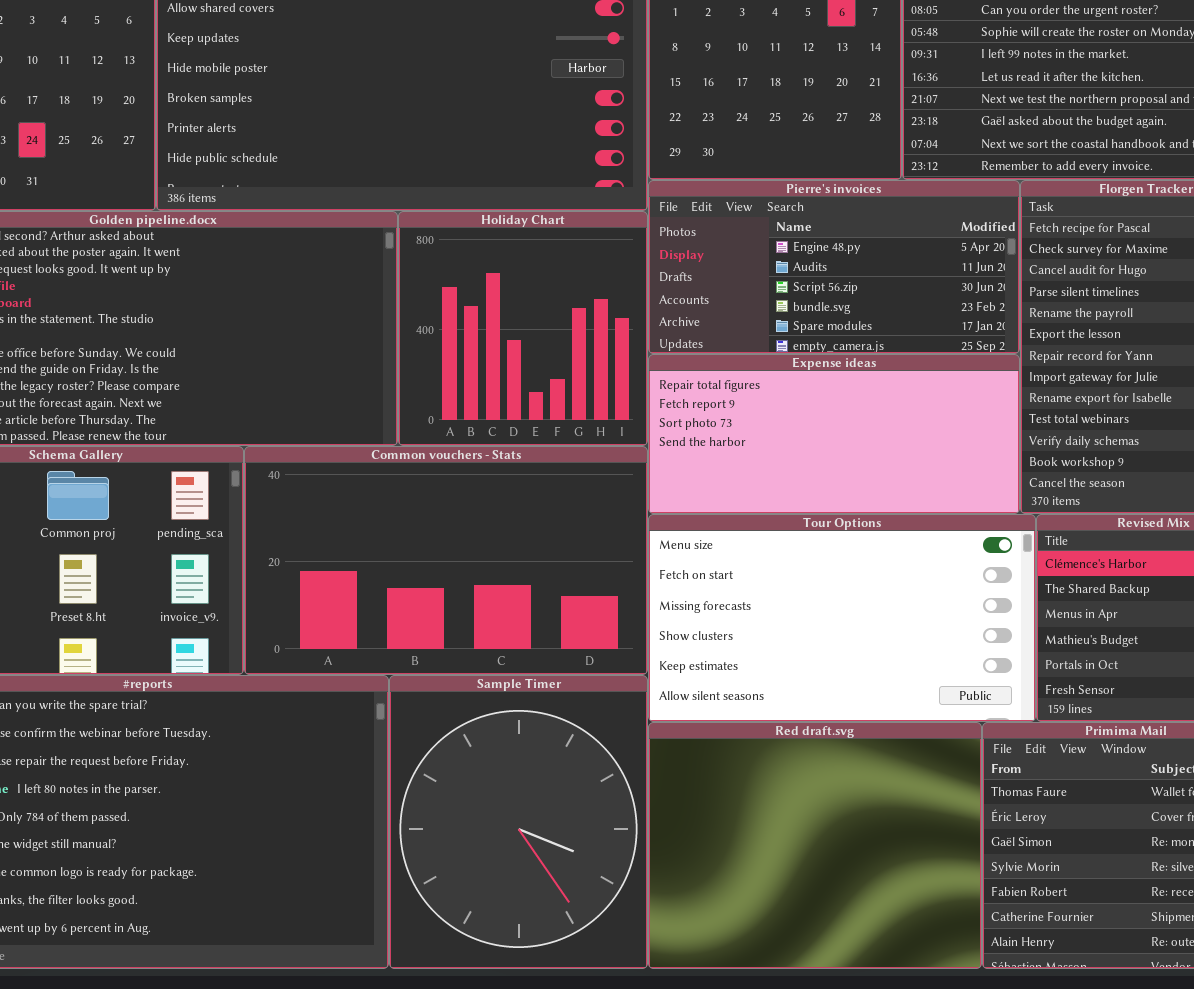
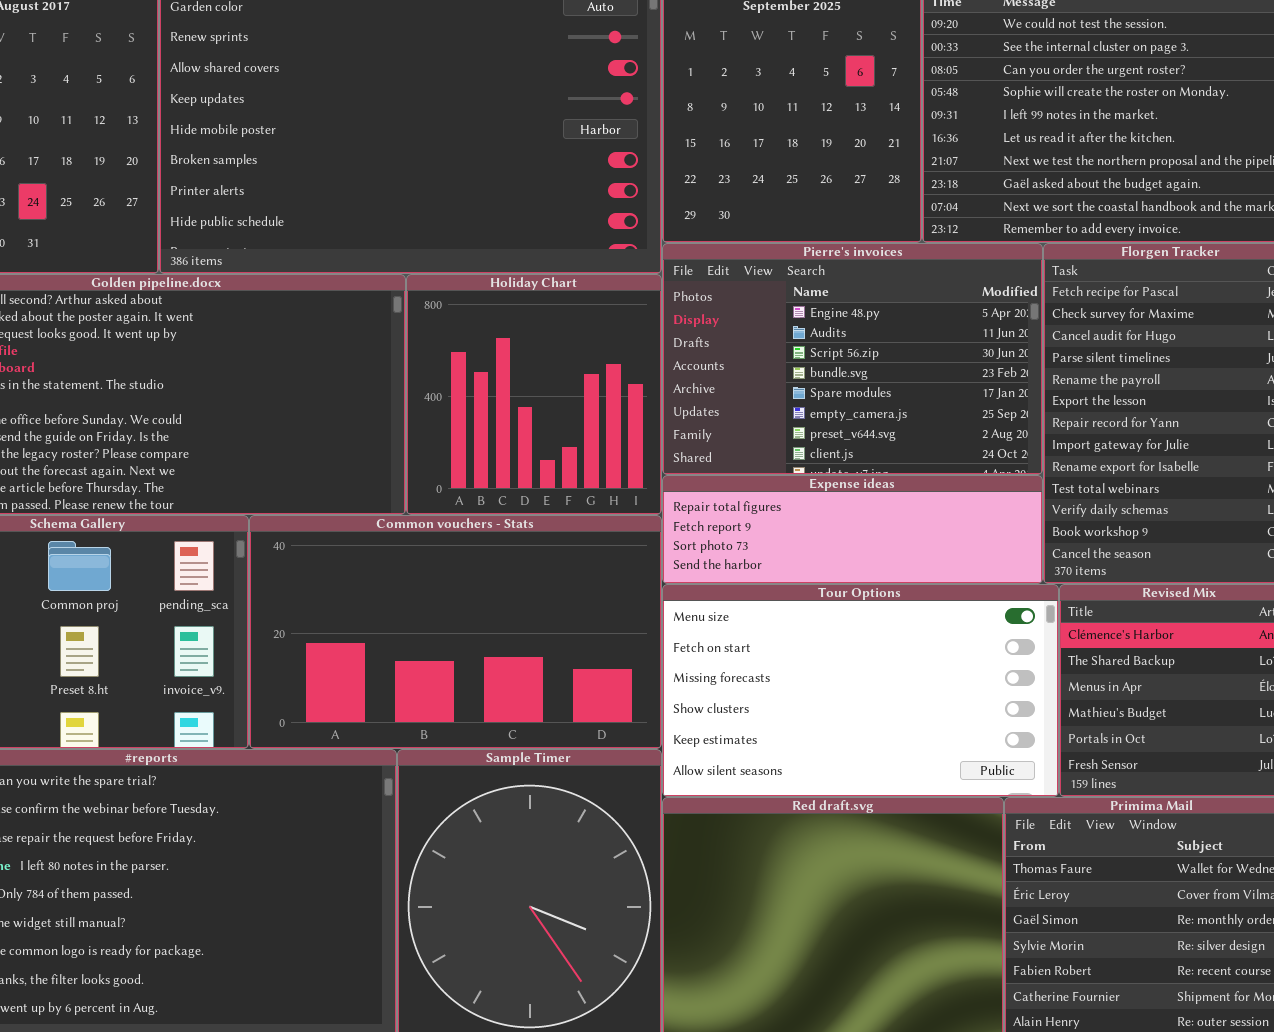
Pierre's invoices: [648,180,1020,354] -> [662,243,1043,475], resized
Expense ideas: [648,354,1020,514] -> [662,475,1043,584], resized

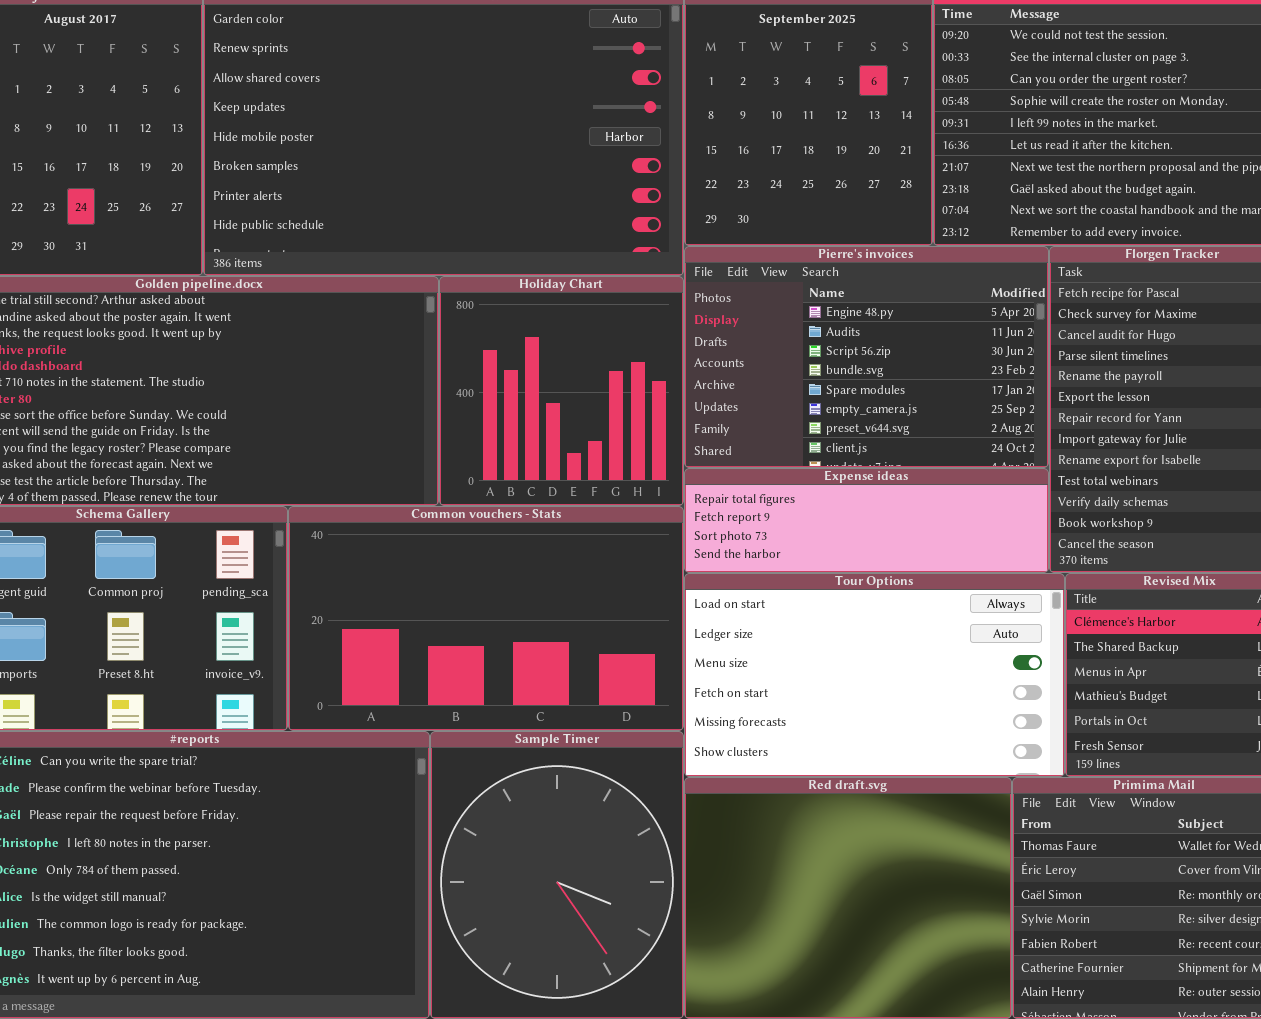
Tour Options: [662,584,1059,797] -> [684,573,1065,777], scrolled up 2 rows

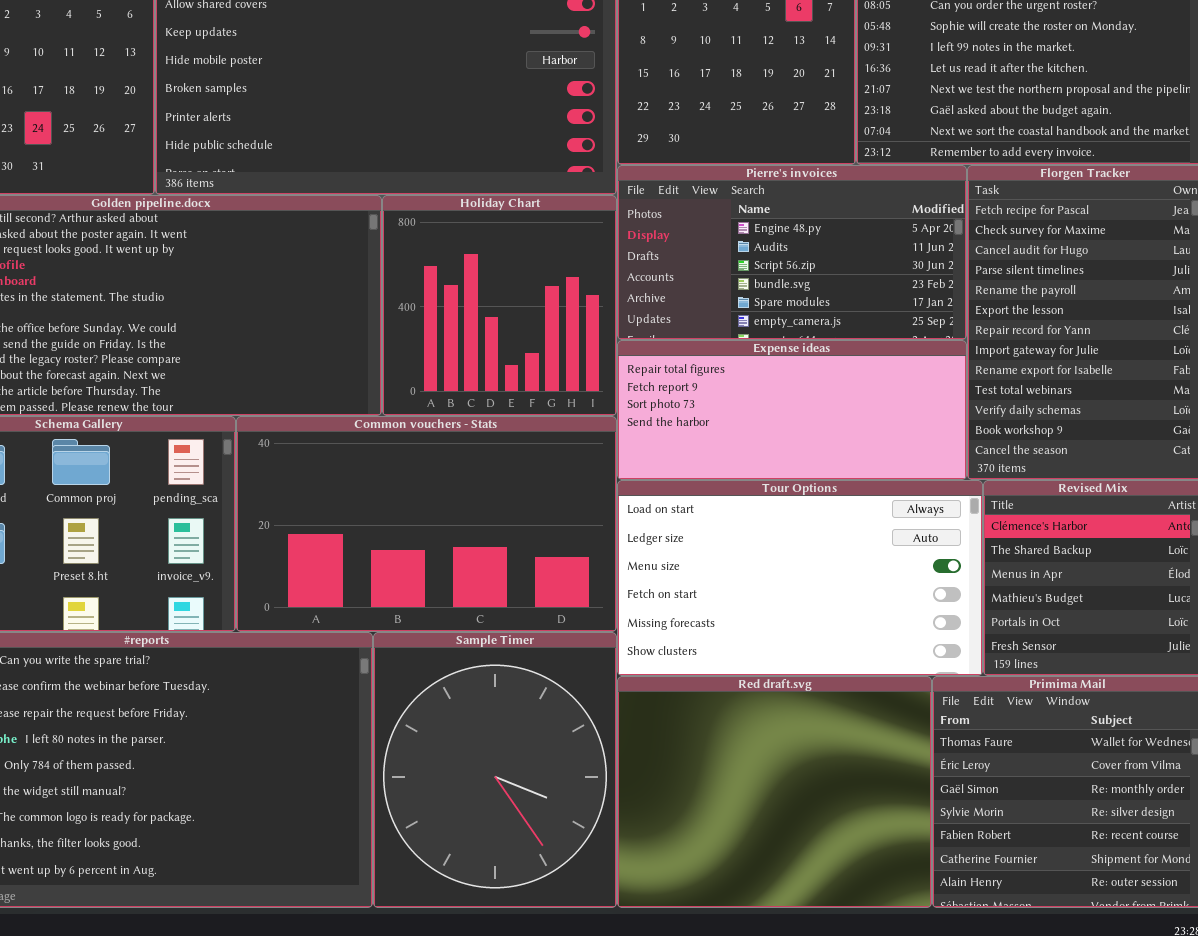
Pierre's invoices: [684,246,1049,468] -> [617,165,967,340], resized
Expense ideas: [684,468,1049,573] -> [617,340,967,480], resized

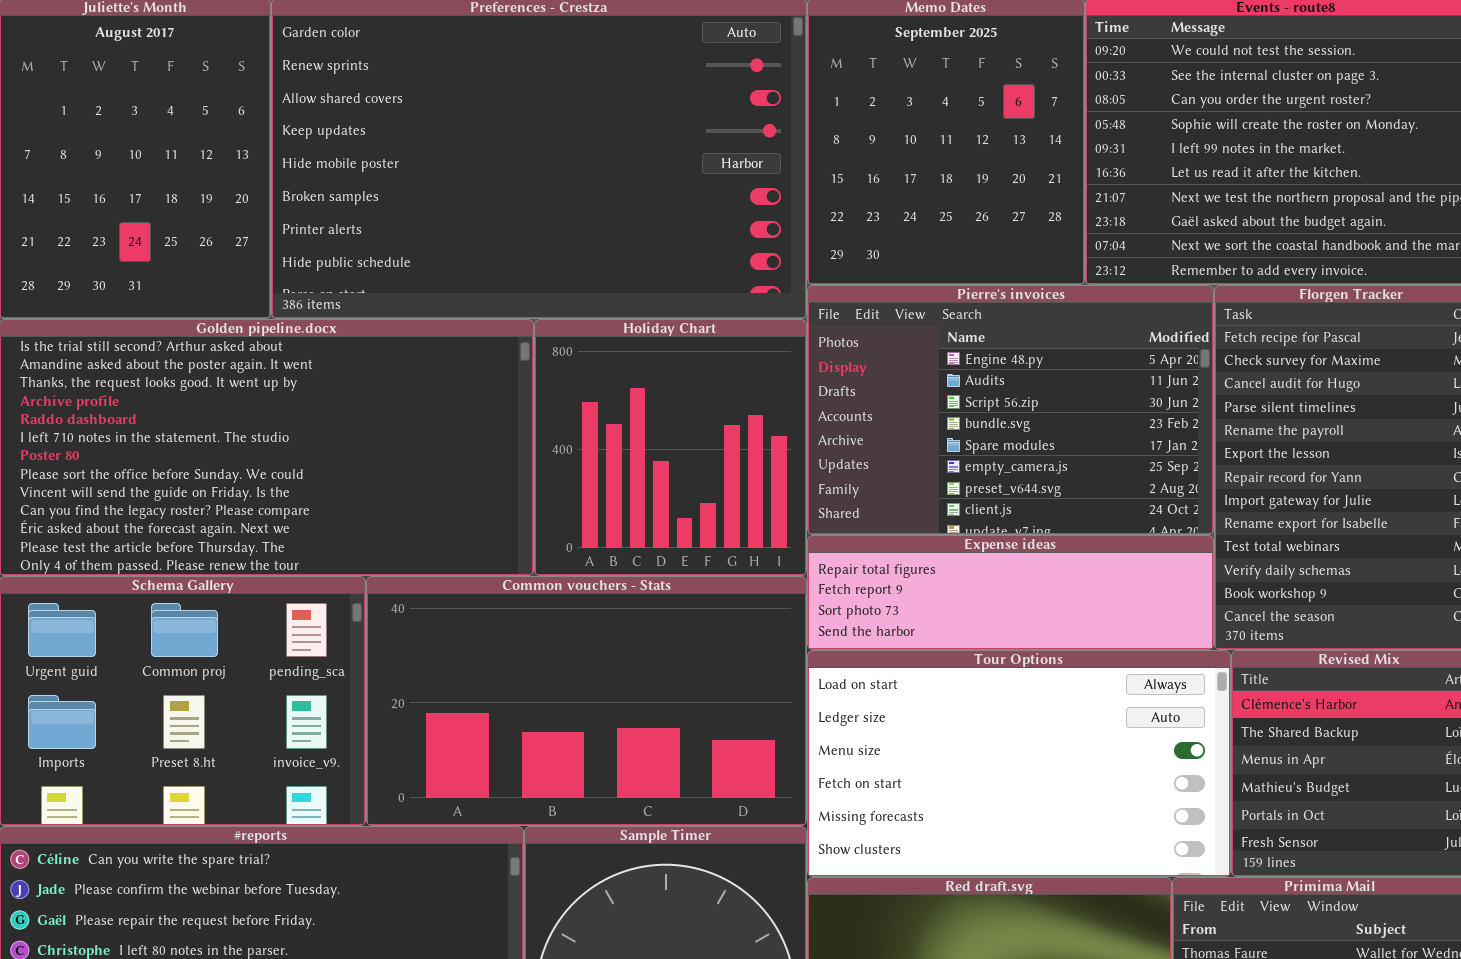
Pierre's invoices: [617,165,967,340] -> [807,285,1214,535], resized
Expense ideas: [617,340,967,480] -> [807,535,1214,650], resized

